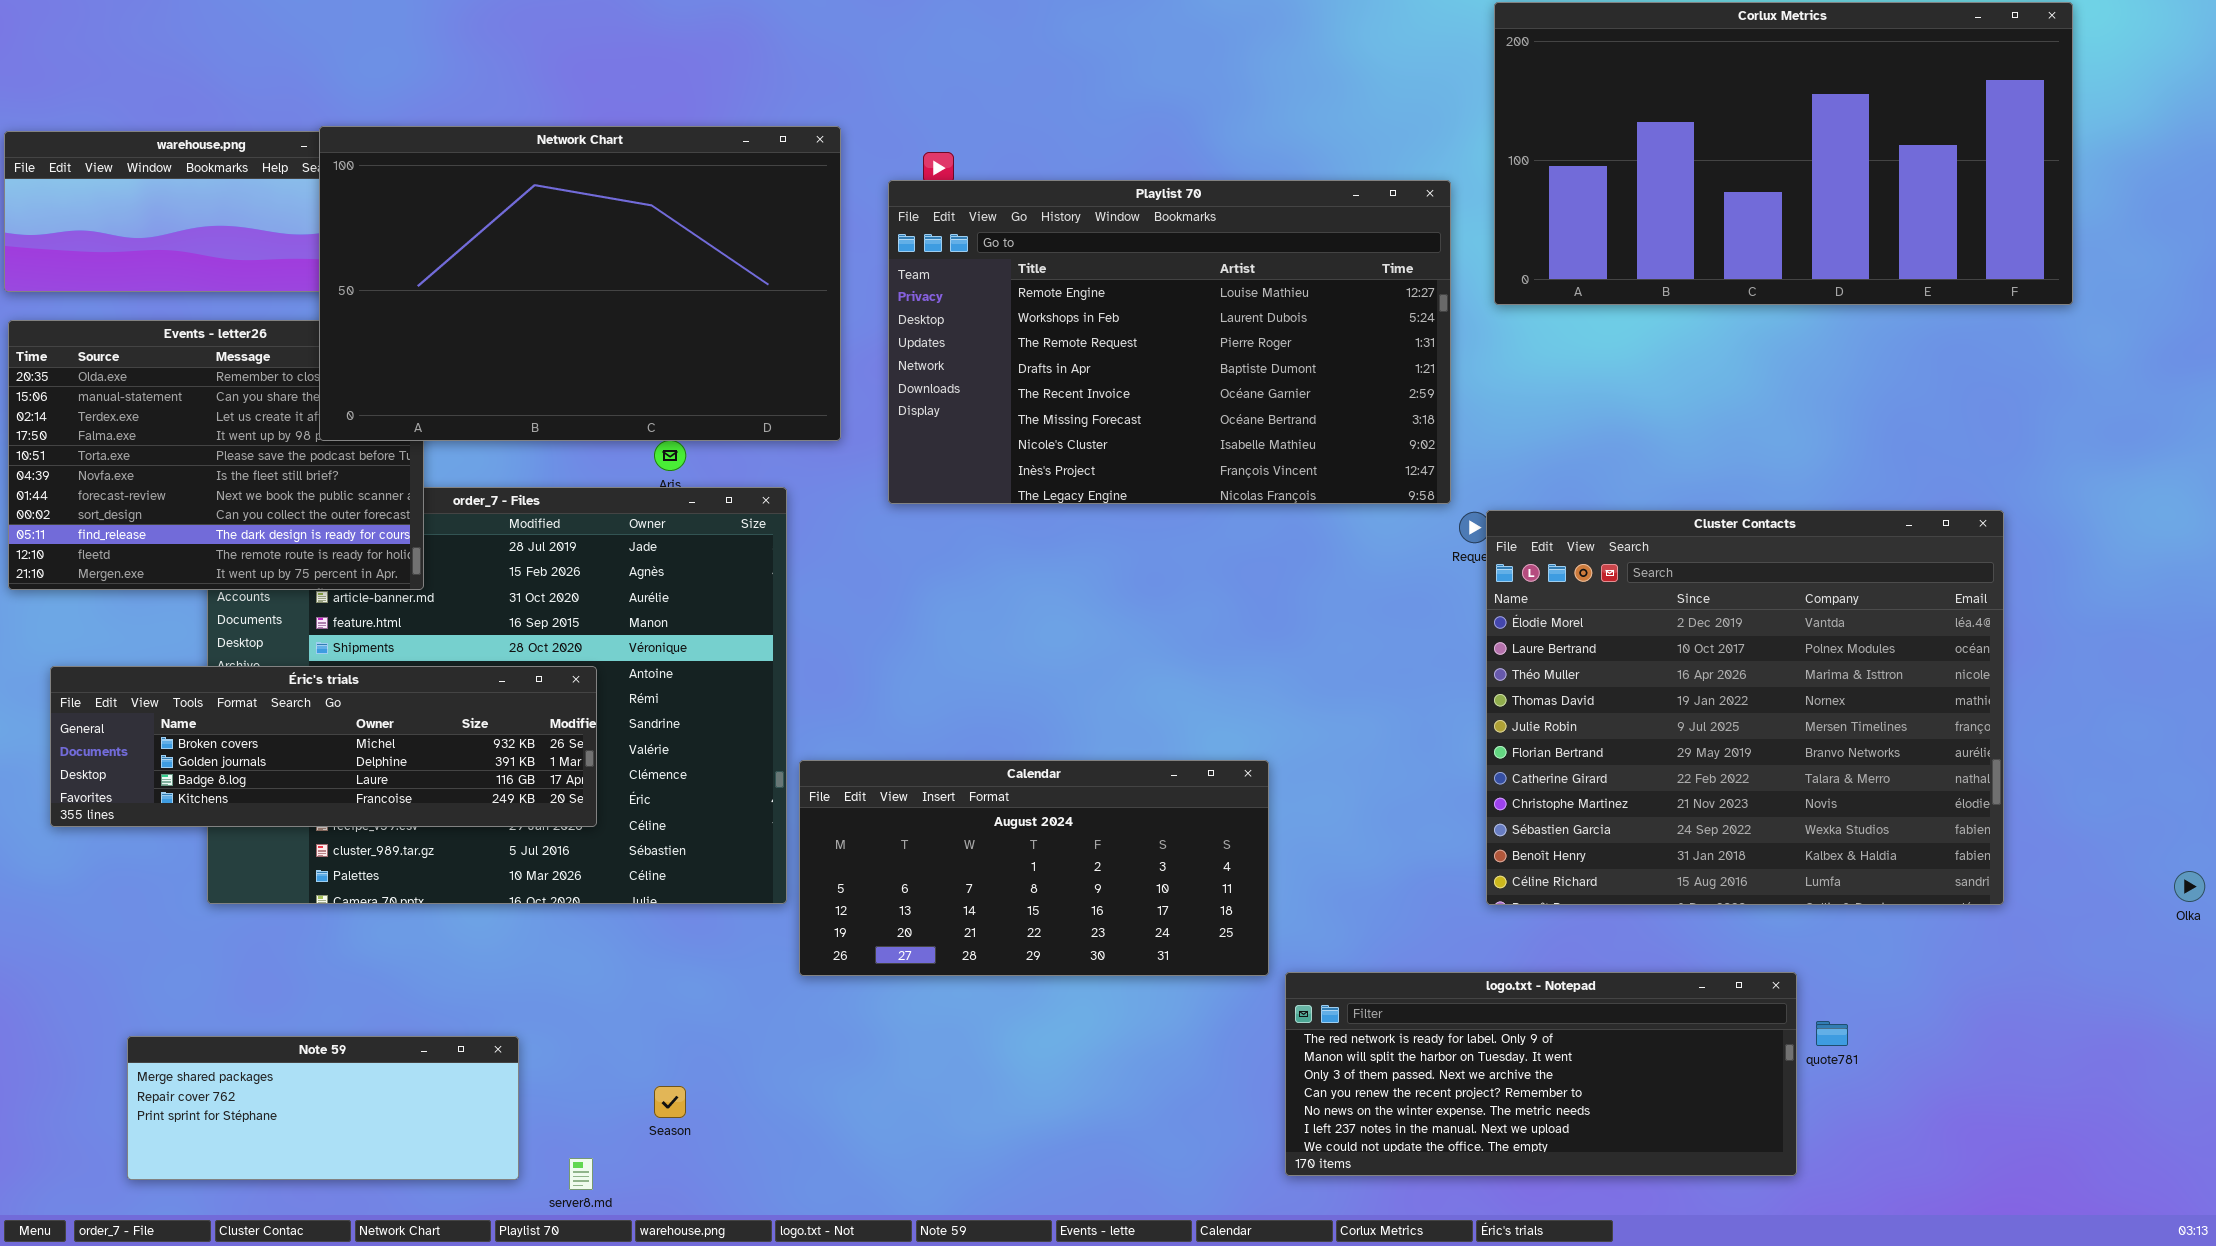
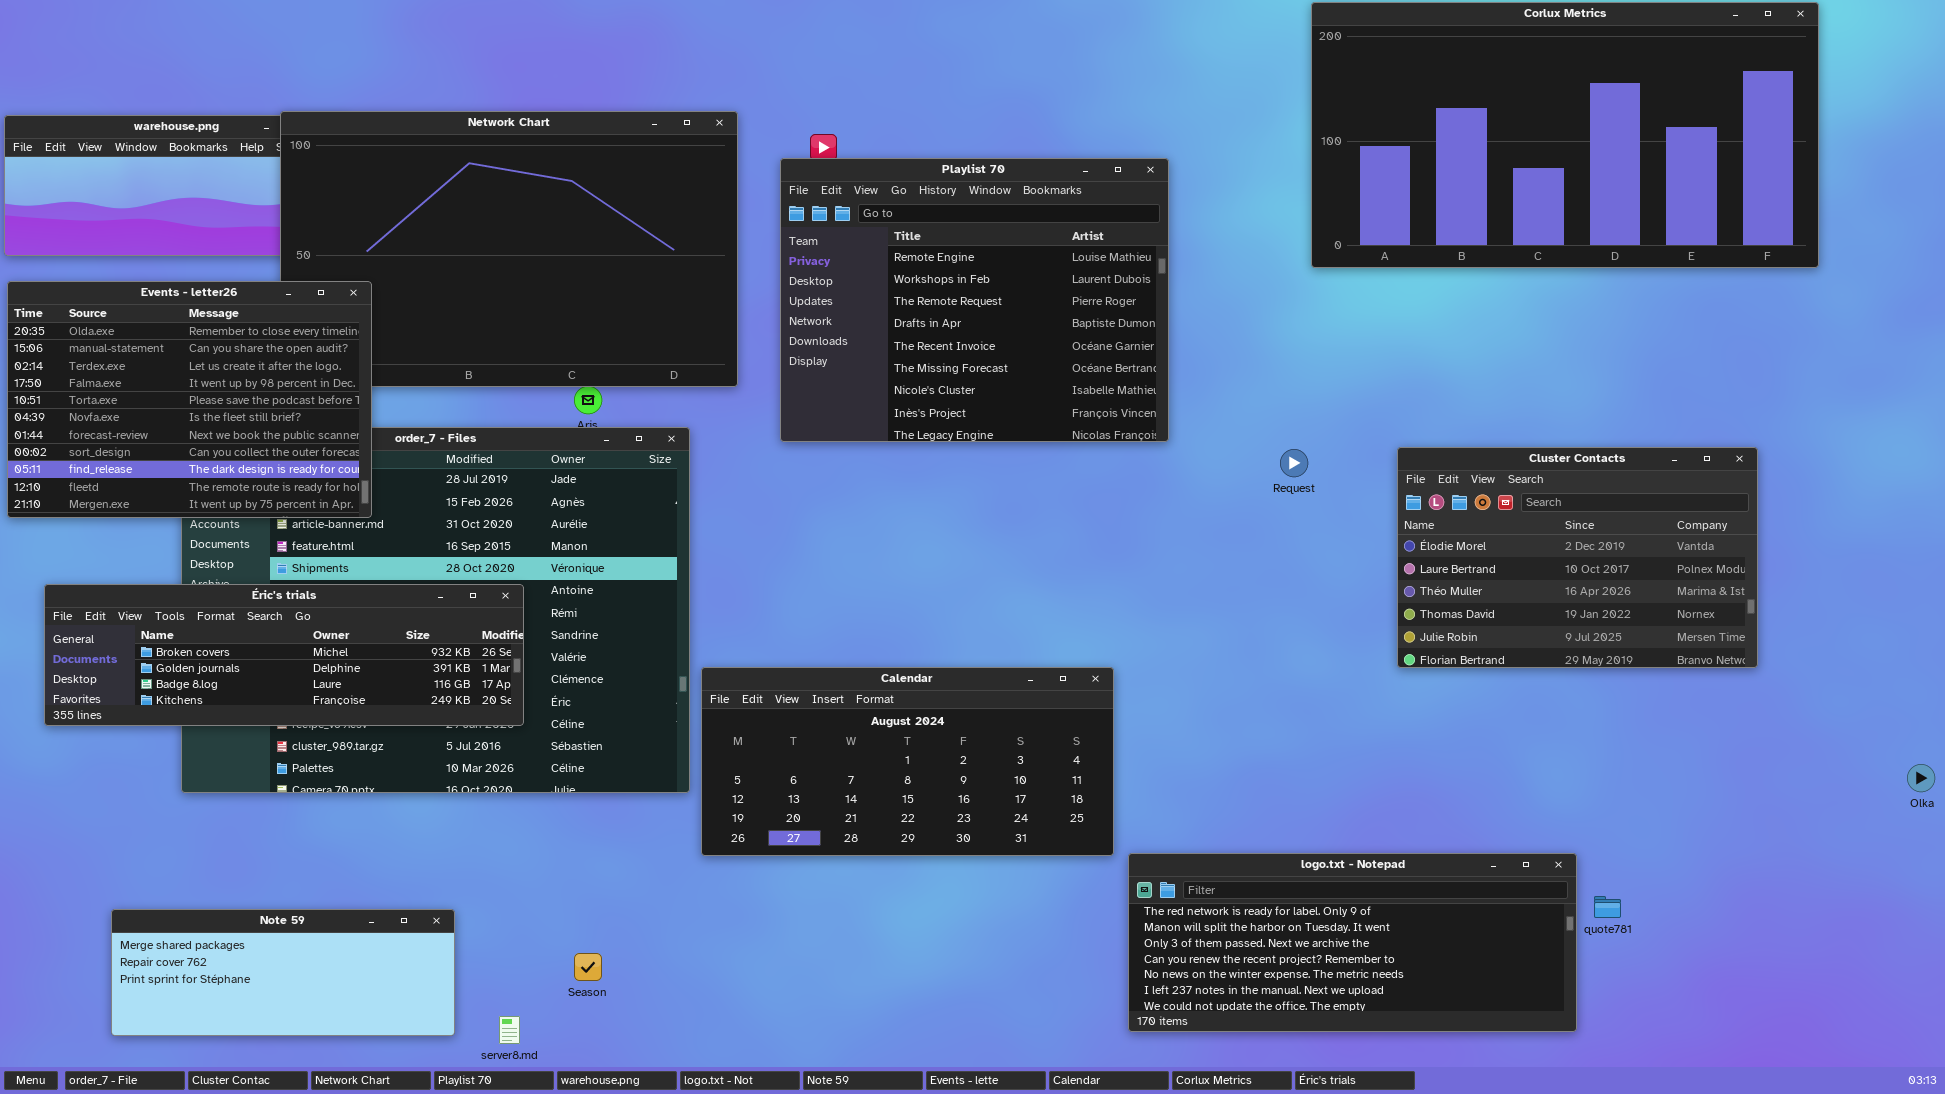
Playlist 70: [888,180,1451,504] -> [780,158,1169,442], resized
Events - letter26: [8,320,424,590] -> [7,281,372,518], raised
Cluster Contacts: [1486,510,2004,905] -> [1397,447,1758,668], resized

